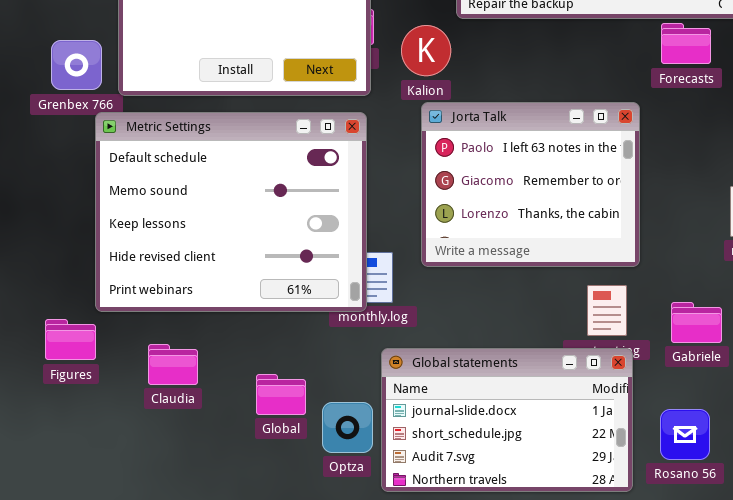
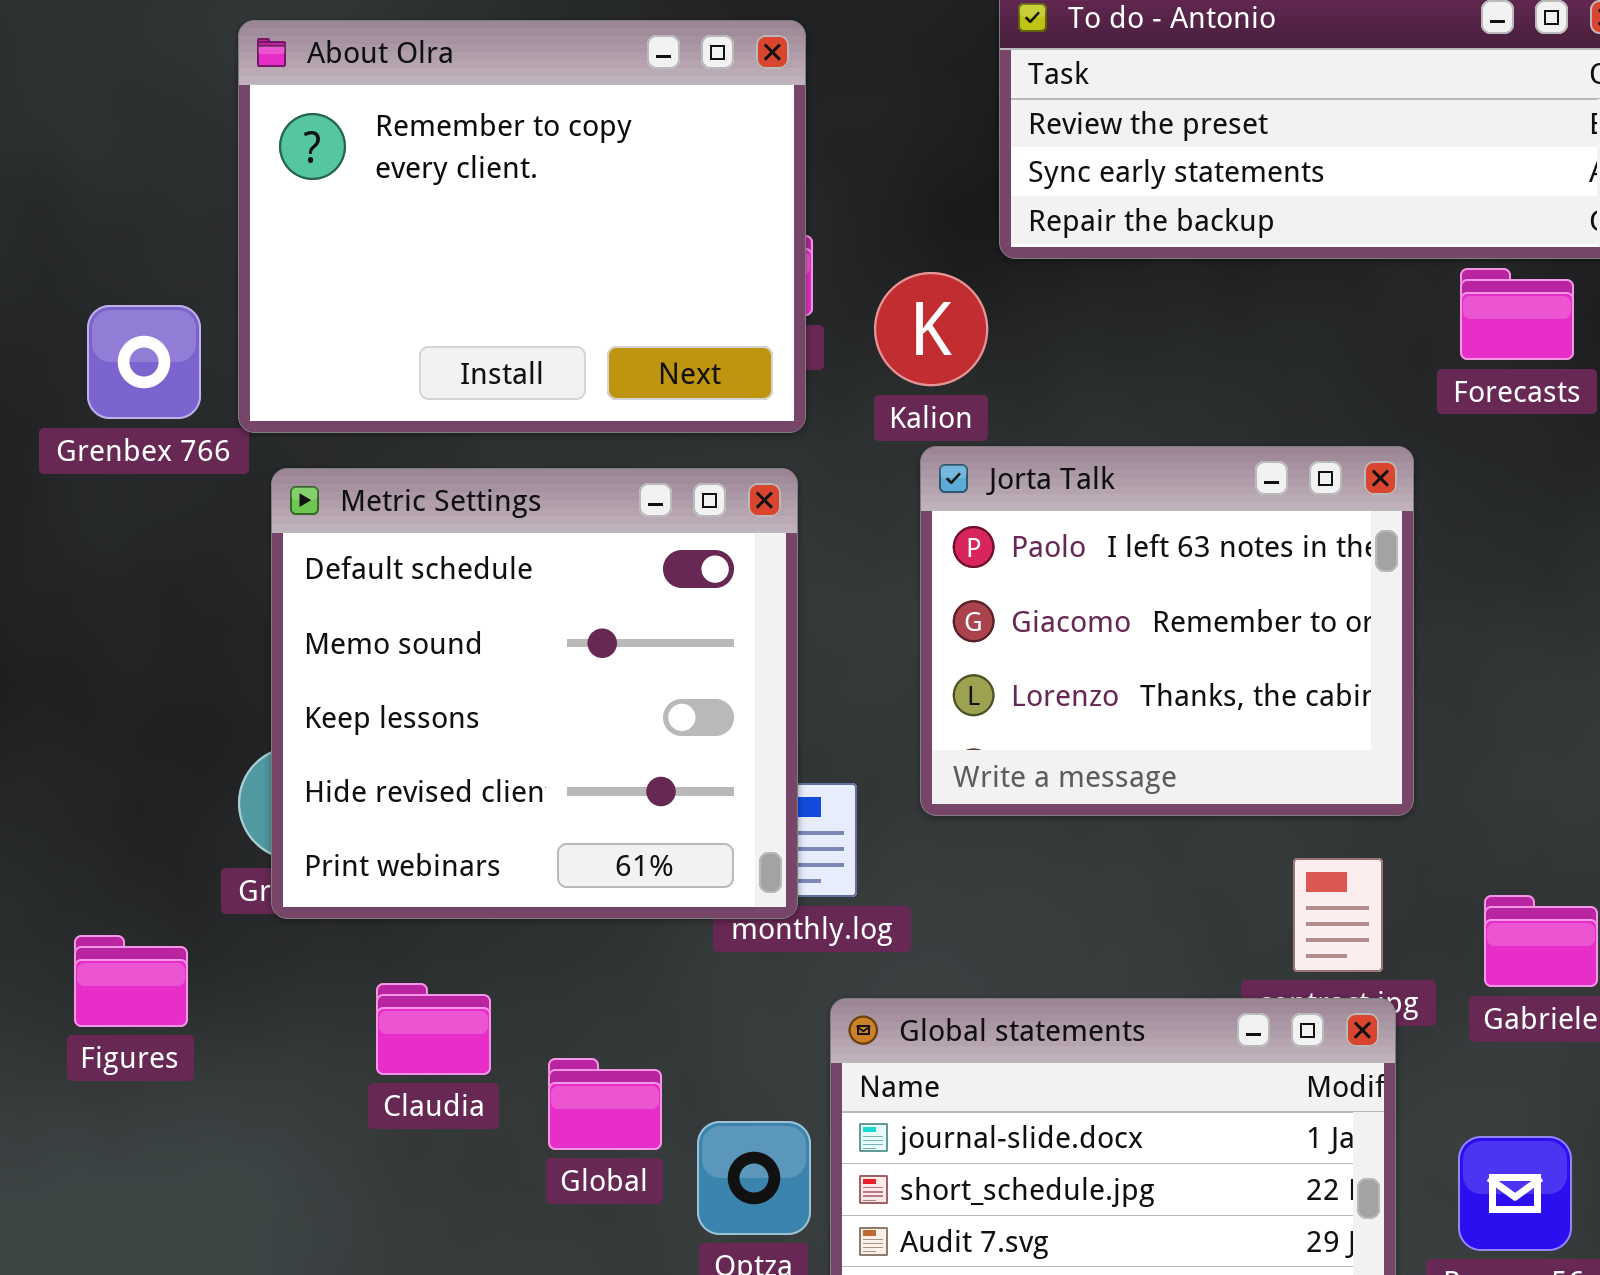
Metric Settings: [95,112,367,312] -> [271,468,798,919], resized
Claudia: [148,344,198,385] -> [376,983,491,1075], moved

